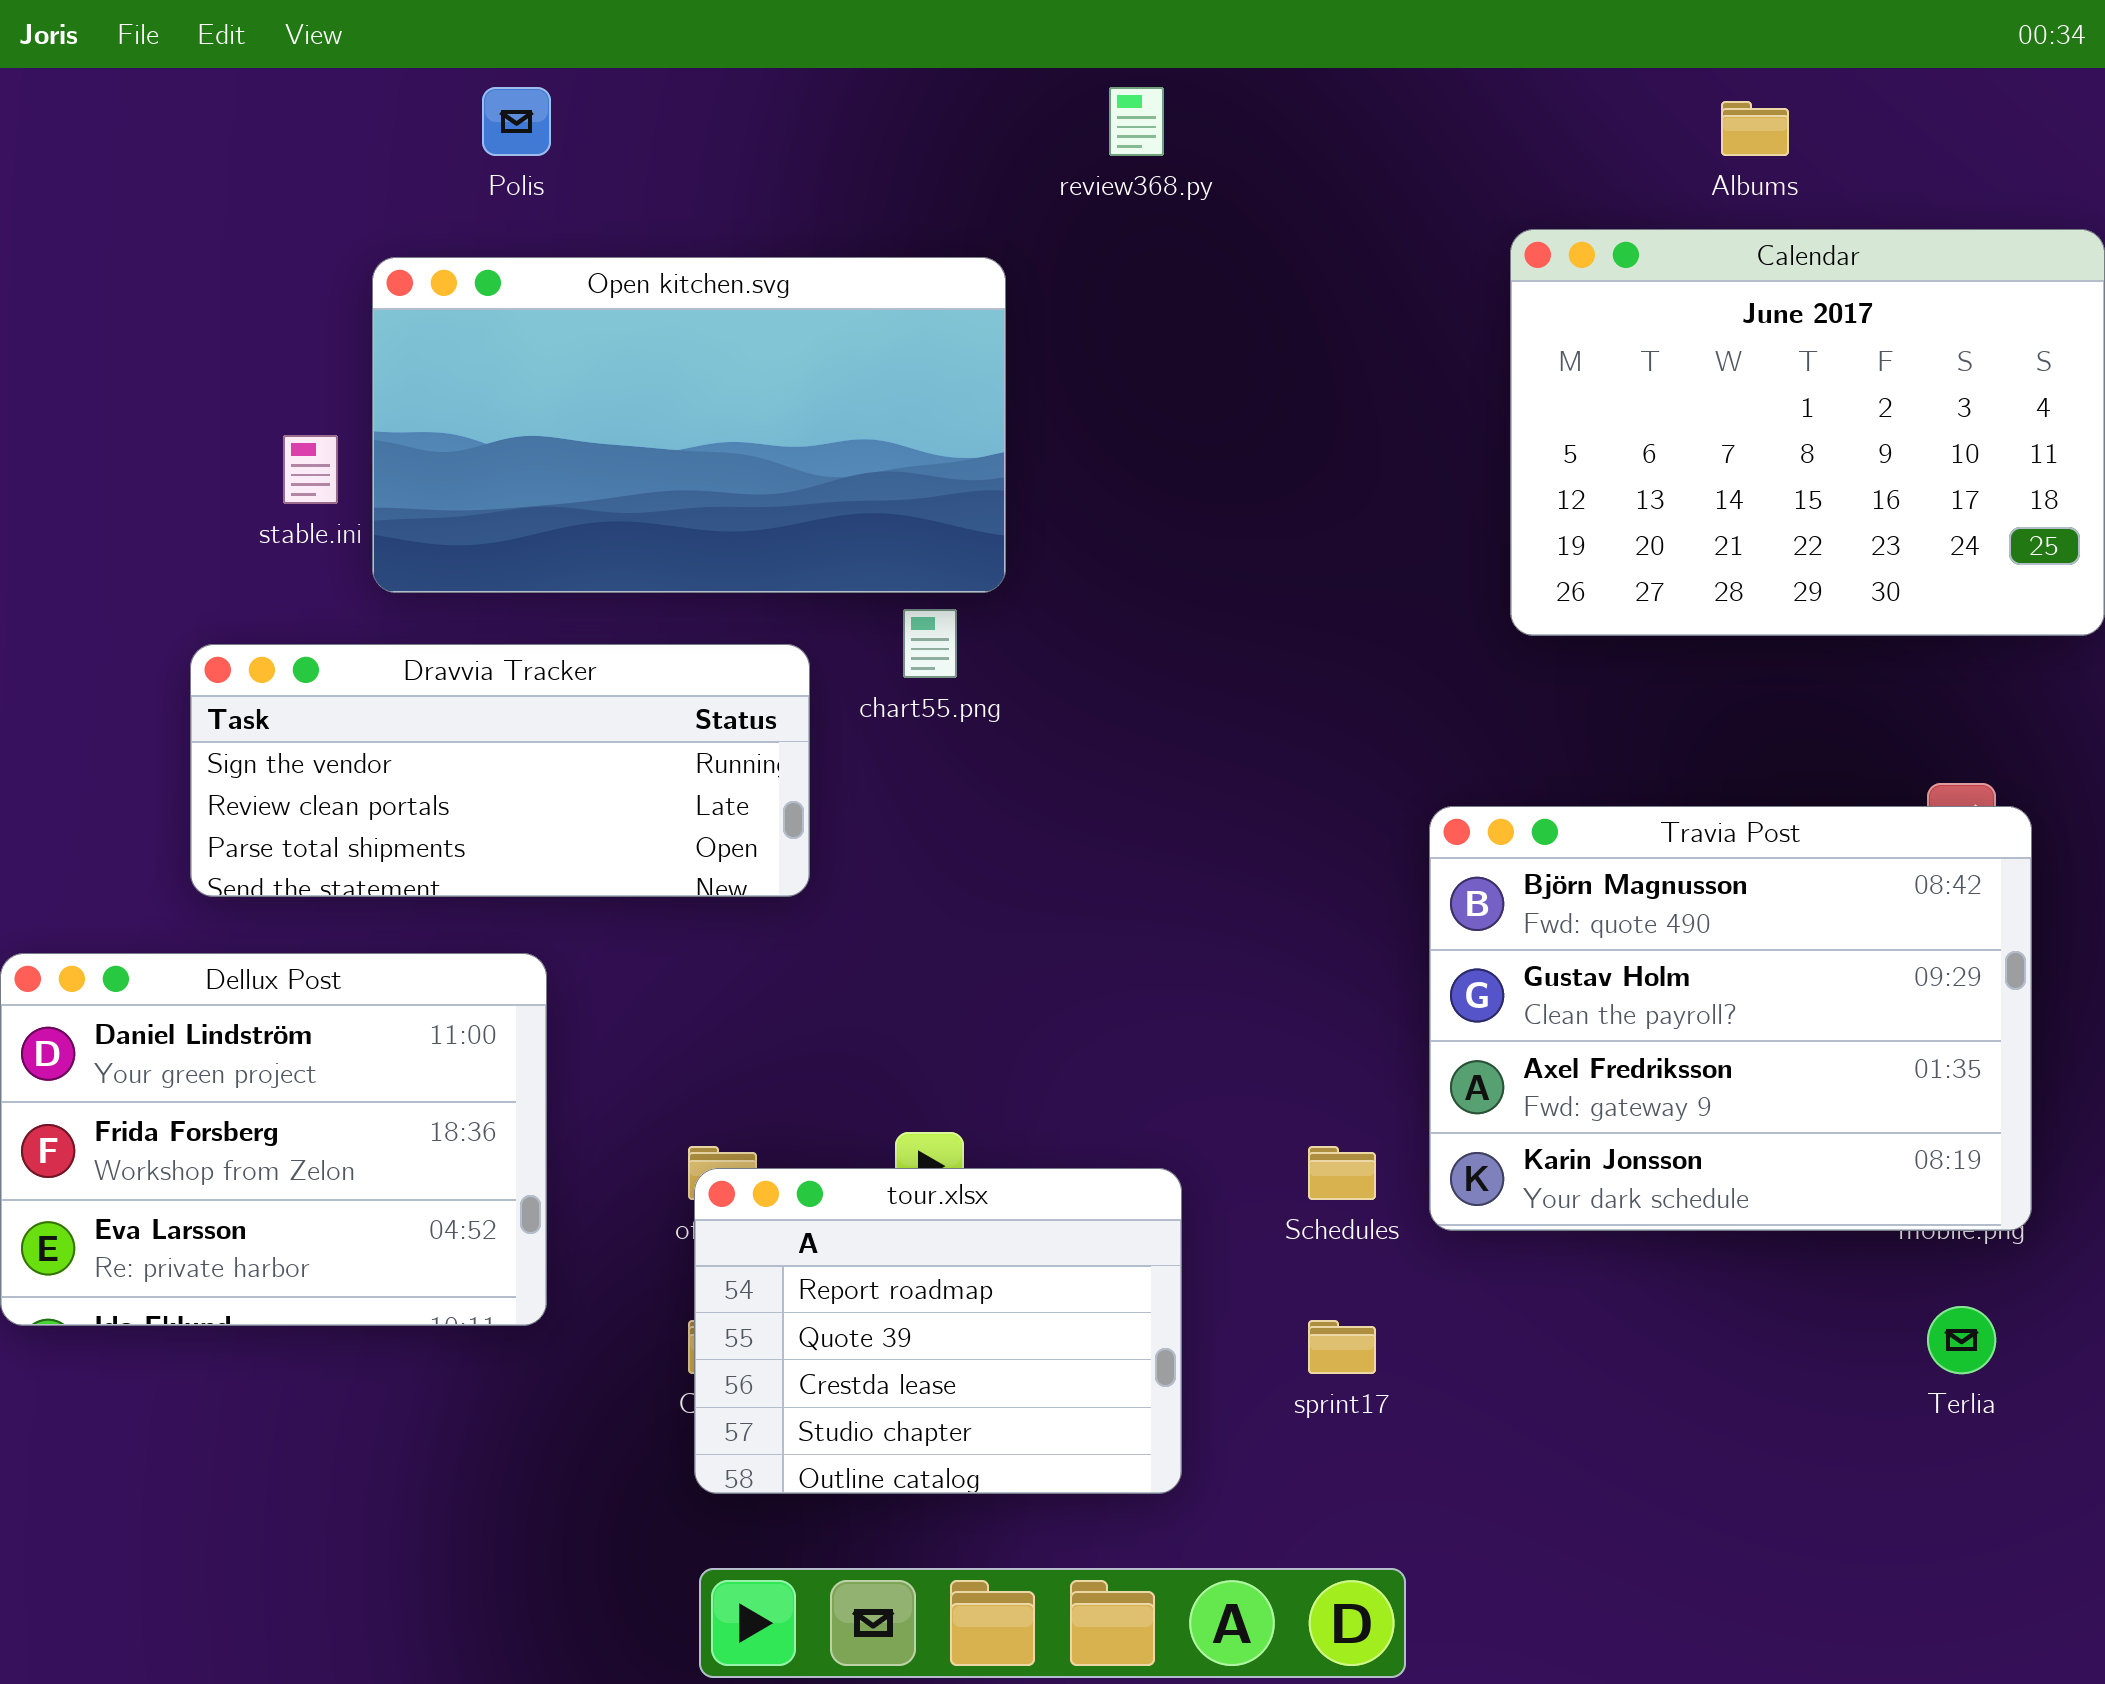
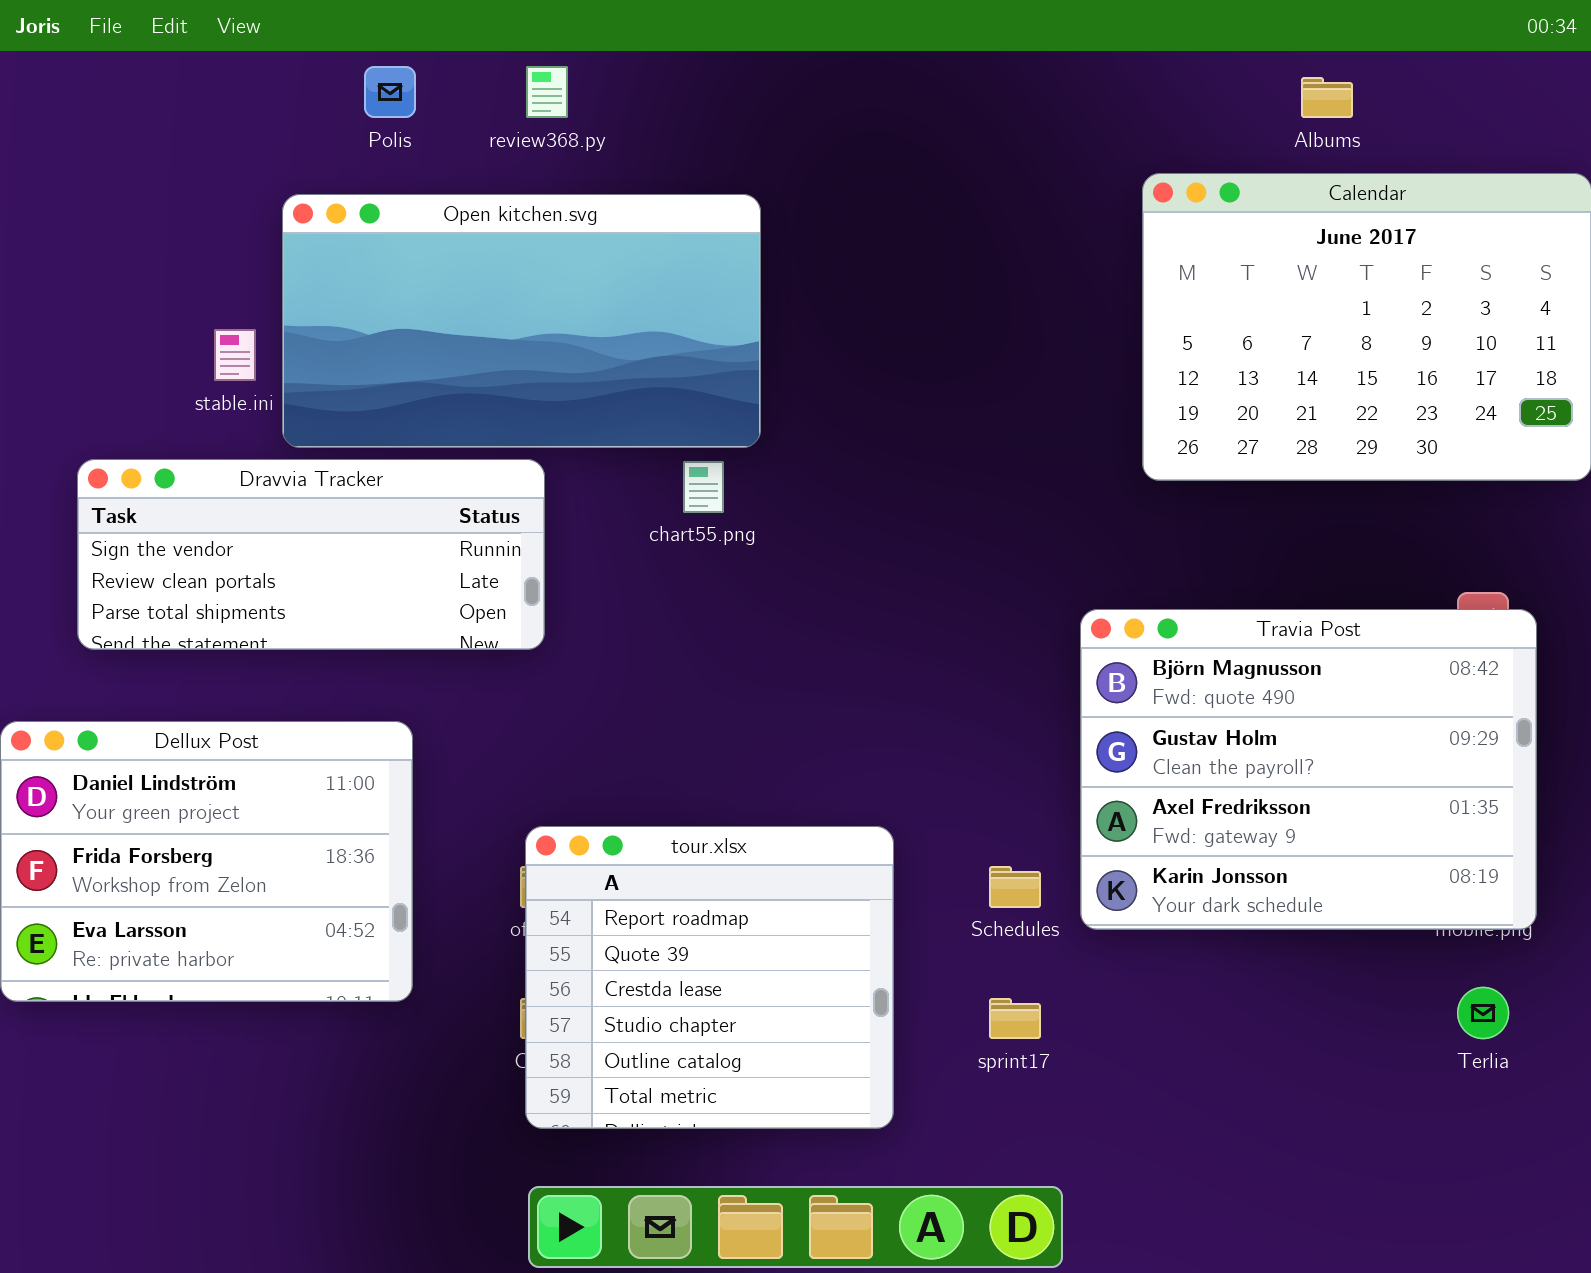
review368.py: [1109,87,1164,156] -> [526,66,568,118], moved
Dravvia Tracker: [190,644,810,897] -> [77,459,545,650], moved
tour.xlsx: [694,1168,1182,1494] -> [525,826,894,1129], resized

